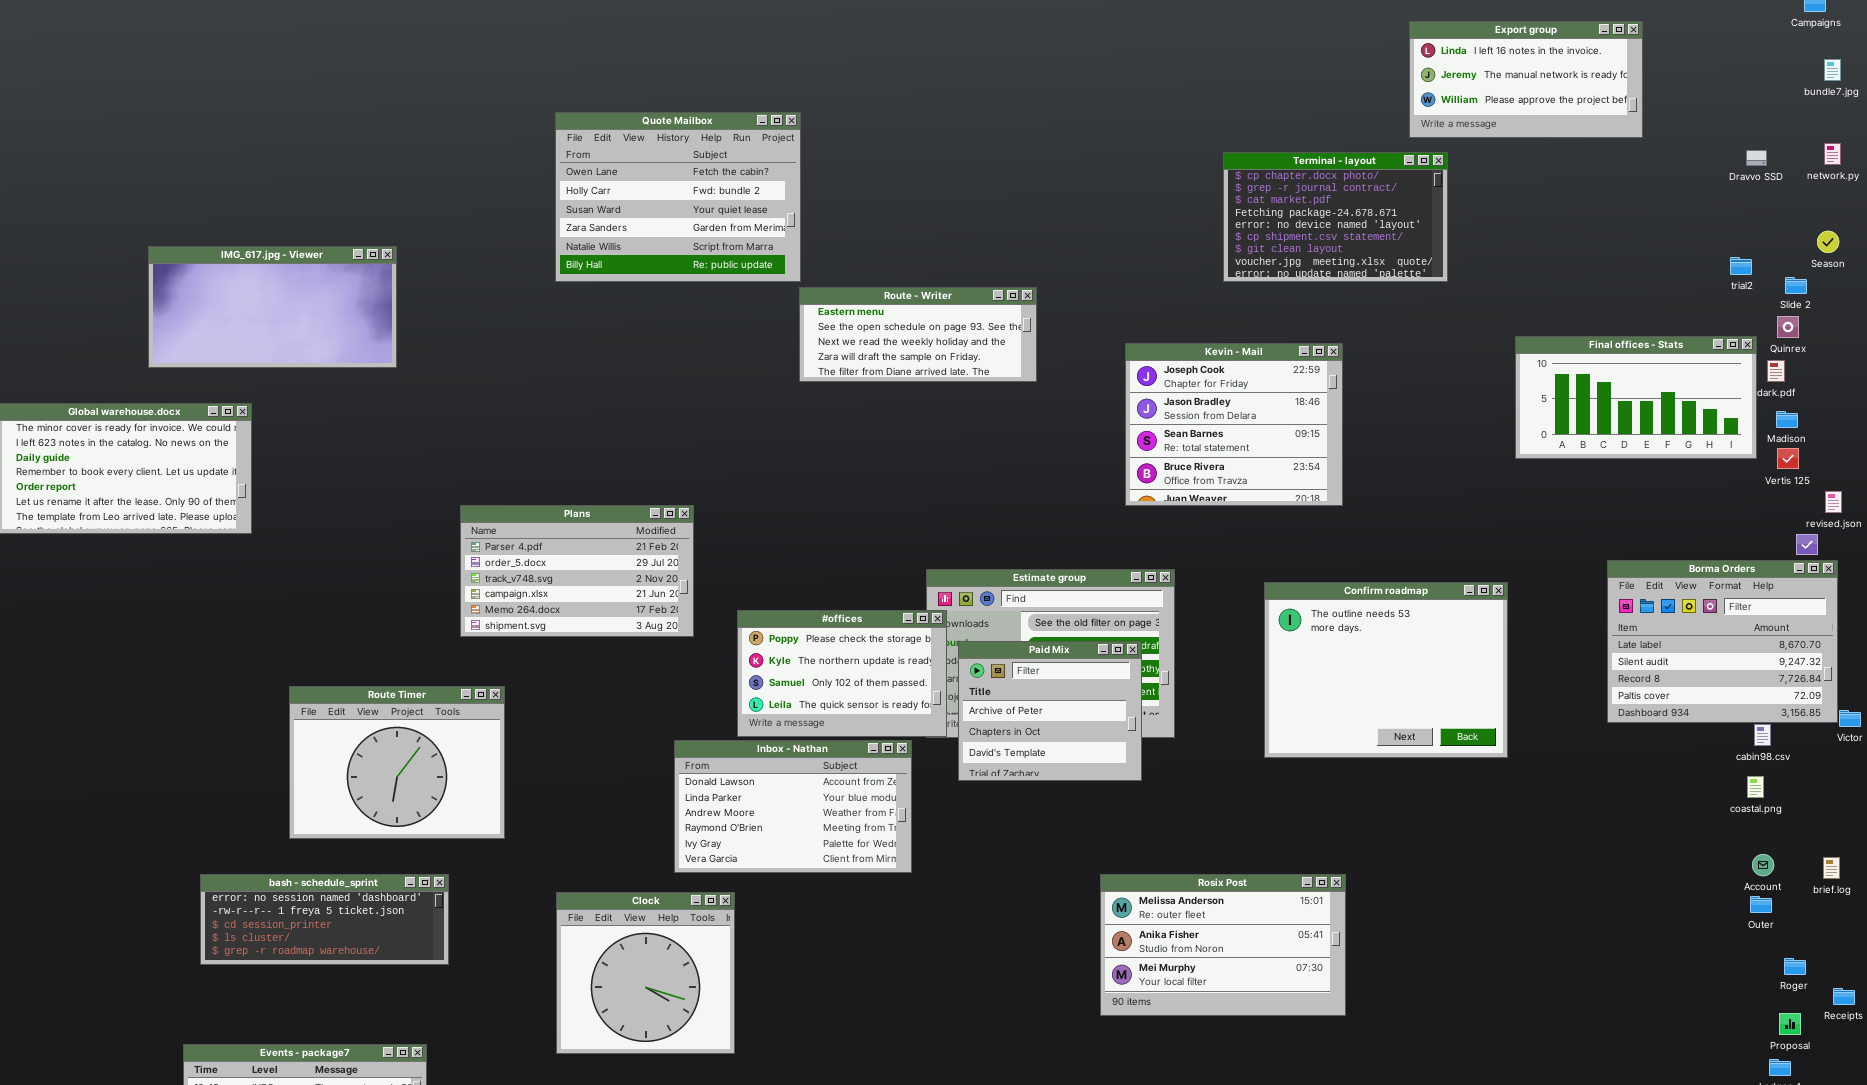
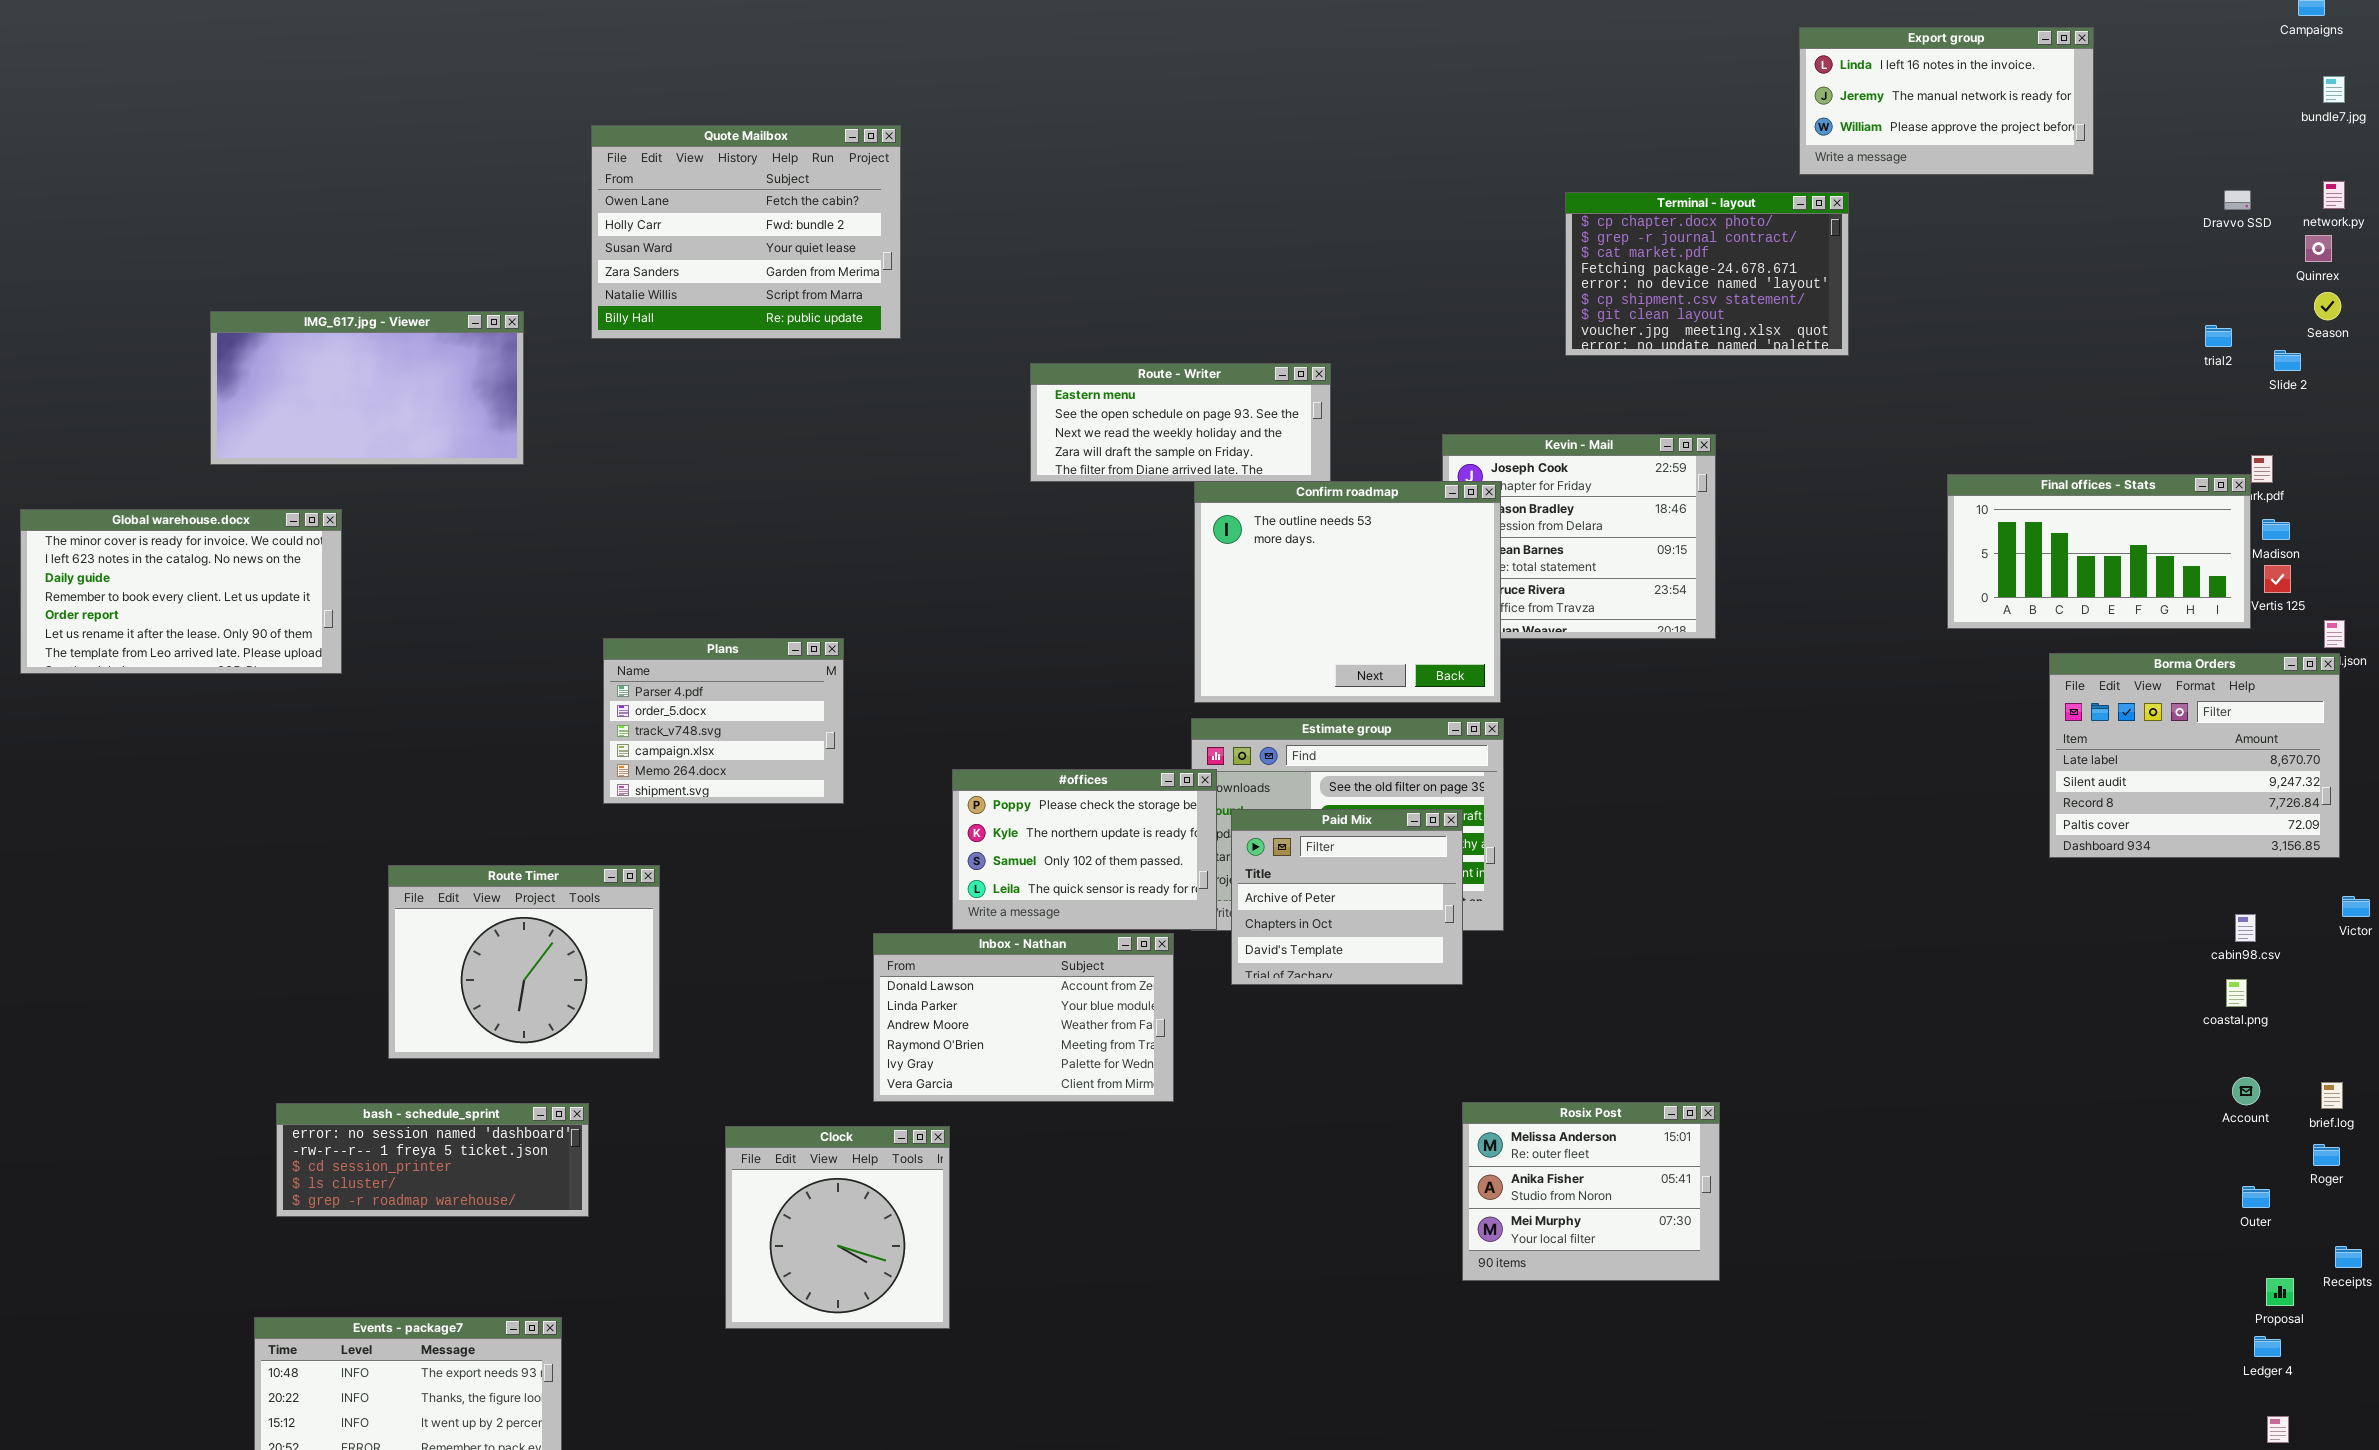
Quote Mailbox: [555,112,801,282] -> [591,125,901,339], moved
Quinrex: [1777,316,1799,338] -> [2305,235,2332,262], moved
Final offices - Stats: [1515,336,1757,459] -> [1947,474,2251,629], moved
Plans: [460,505,694,637] -> [603,638,844,804], resized
Borma Orders: [1607,560,1838,723] -> [2049,653,2340,858], moved
Confirm roadmap: [1264,582,1508,758] -> [1194,481,1501,703], moved
Rosix Post: [1100,874,1346,1016] -> [1462,1102,1720,1281], resized
Outer: [1750,896,1772,913] -> [2242,1186,2270,1208], moved
Roger: [1784,958,1806,975] -> [2313,1144,2340,1166], moved

